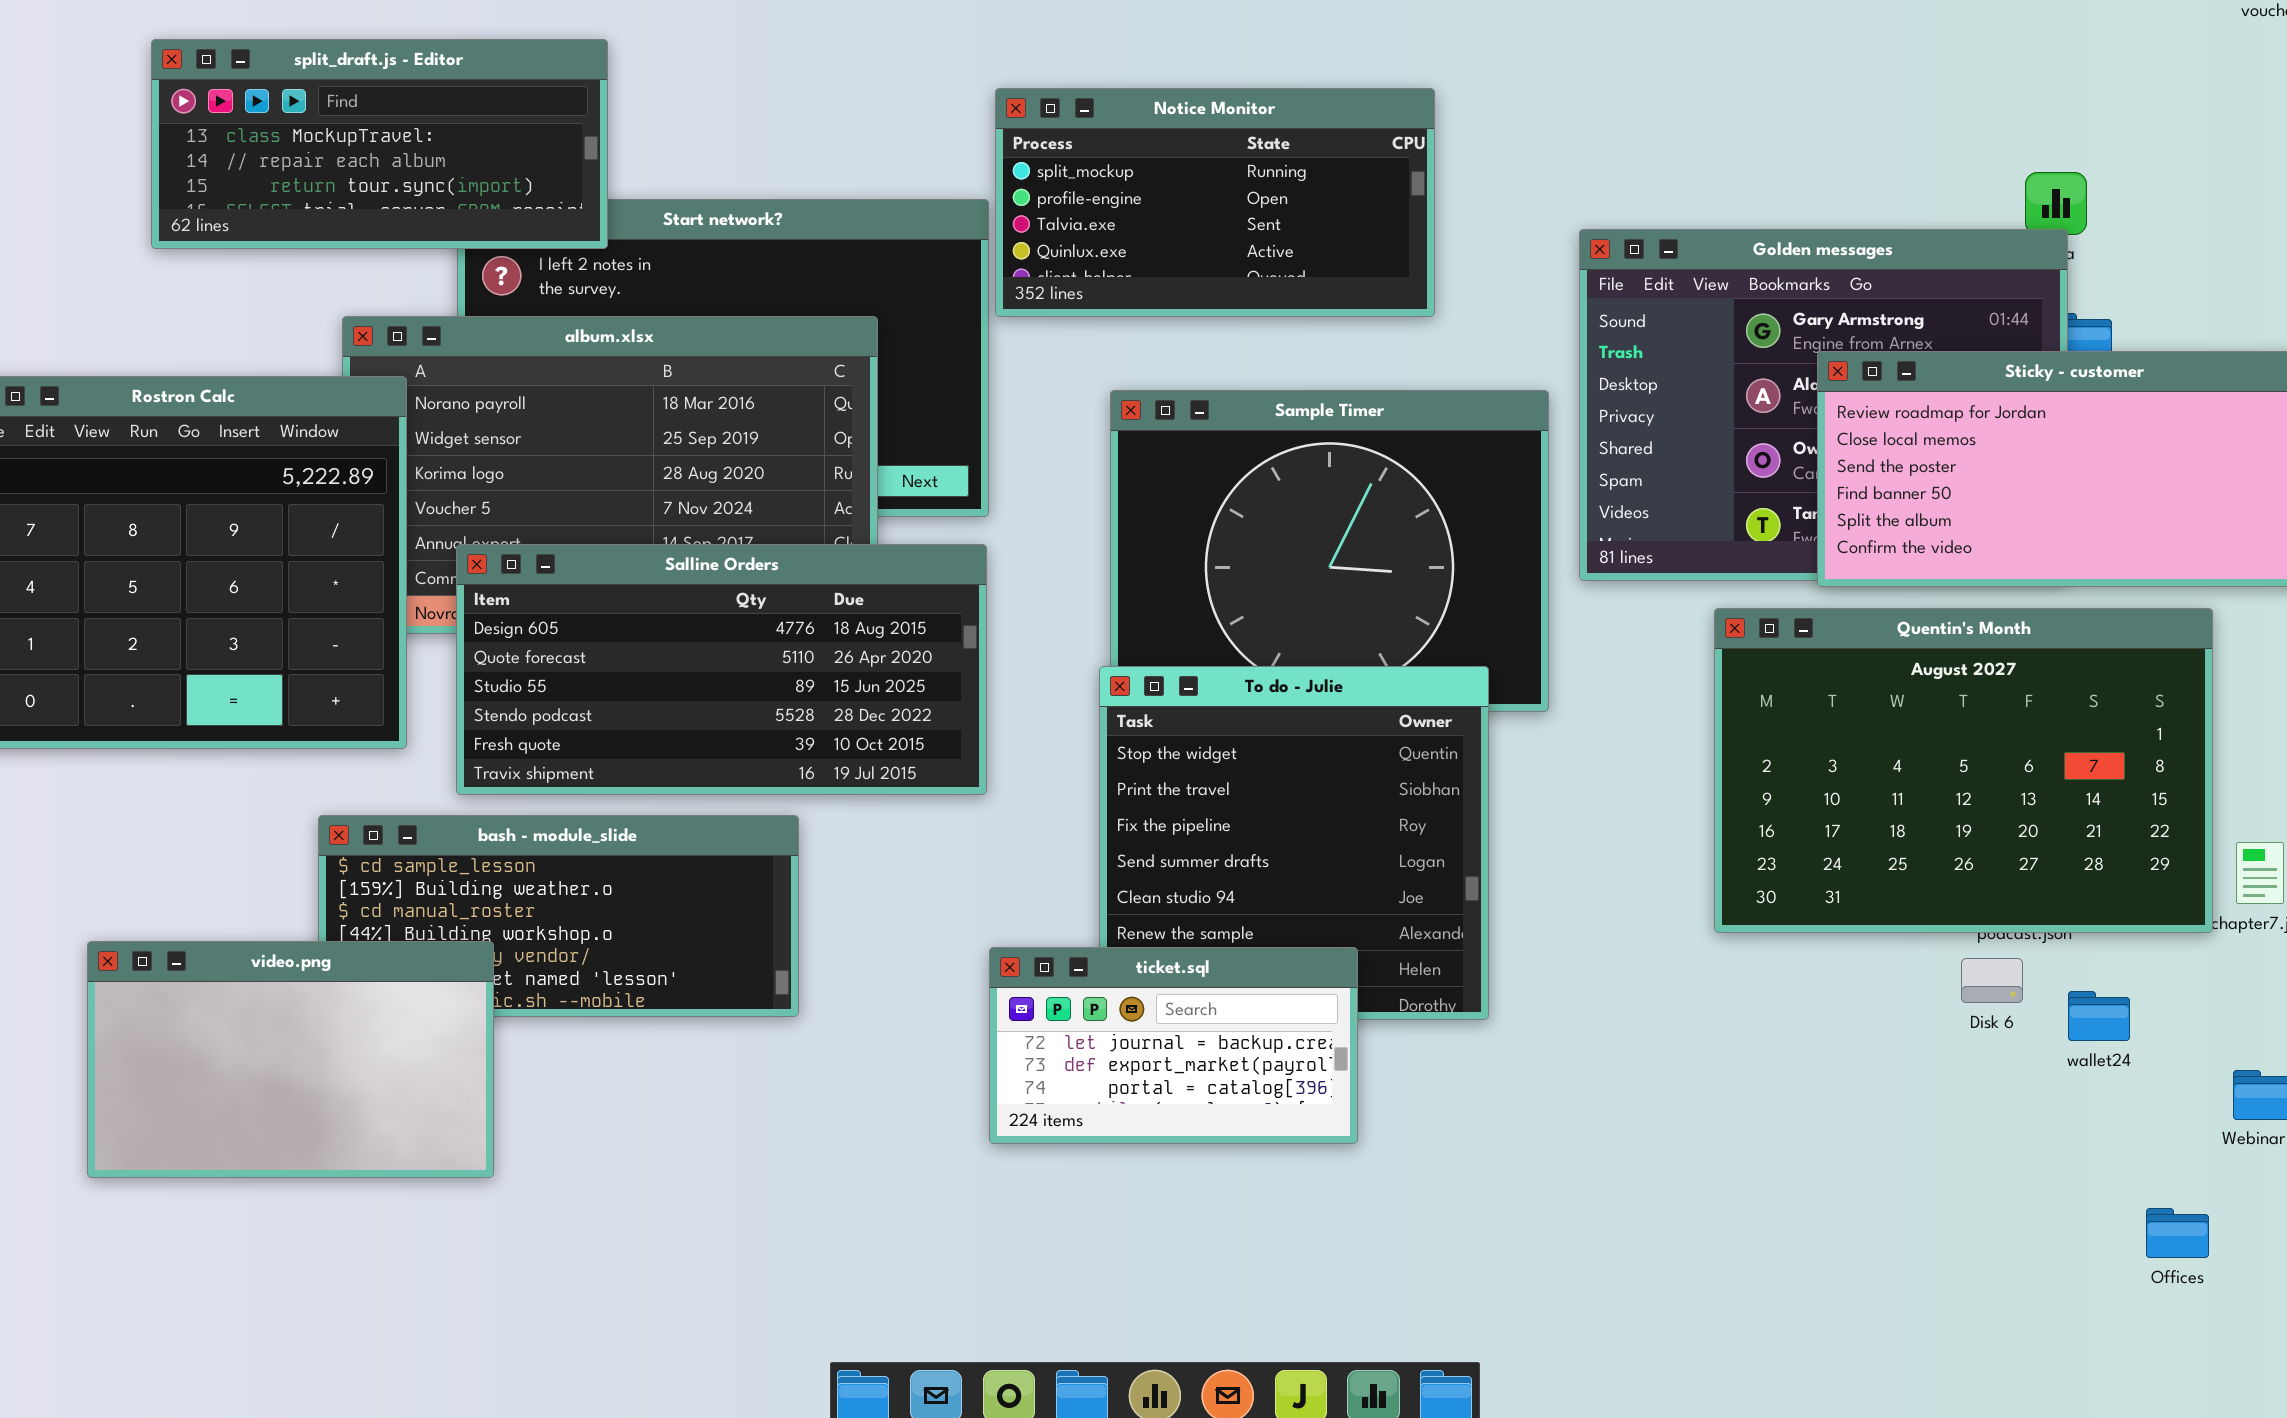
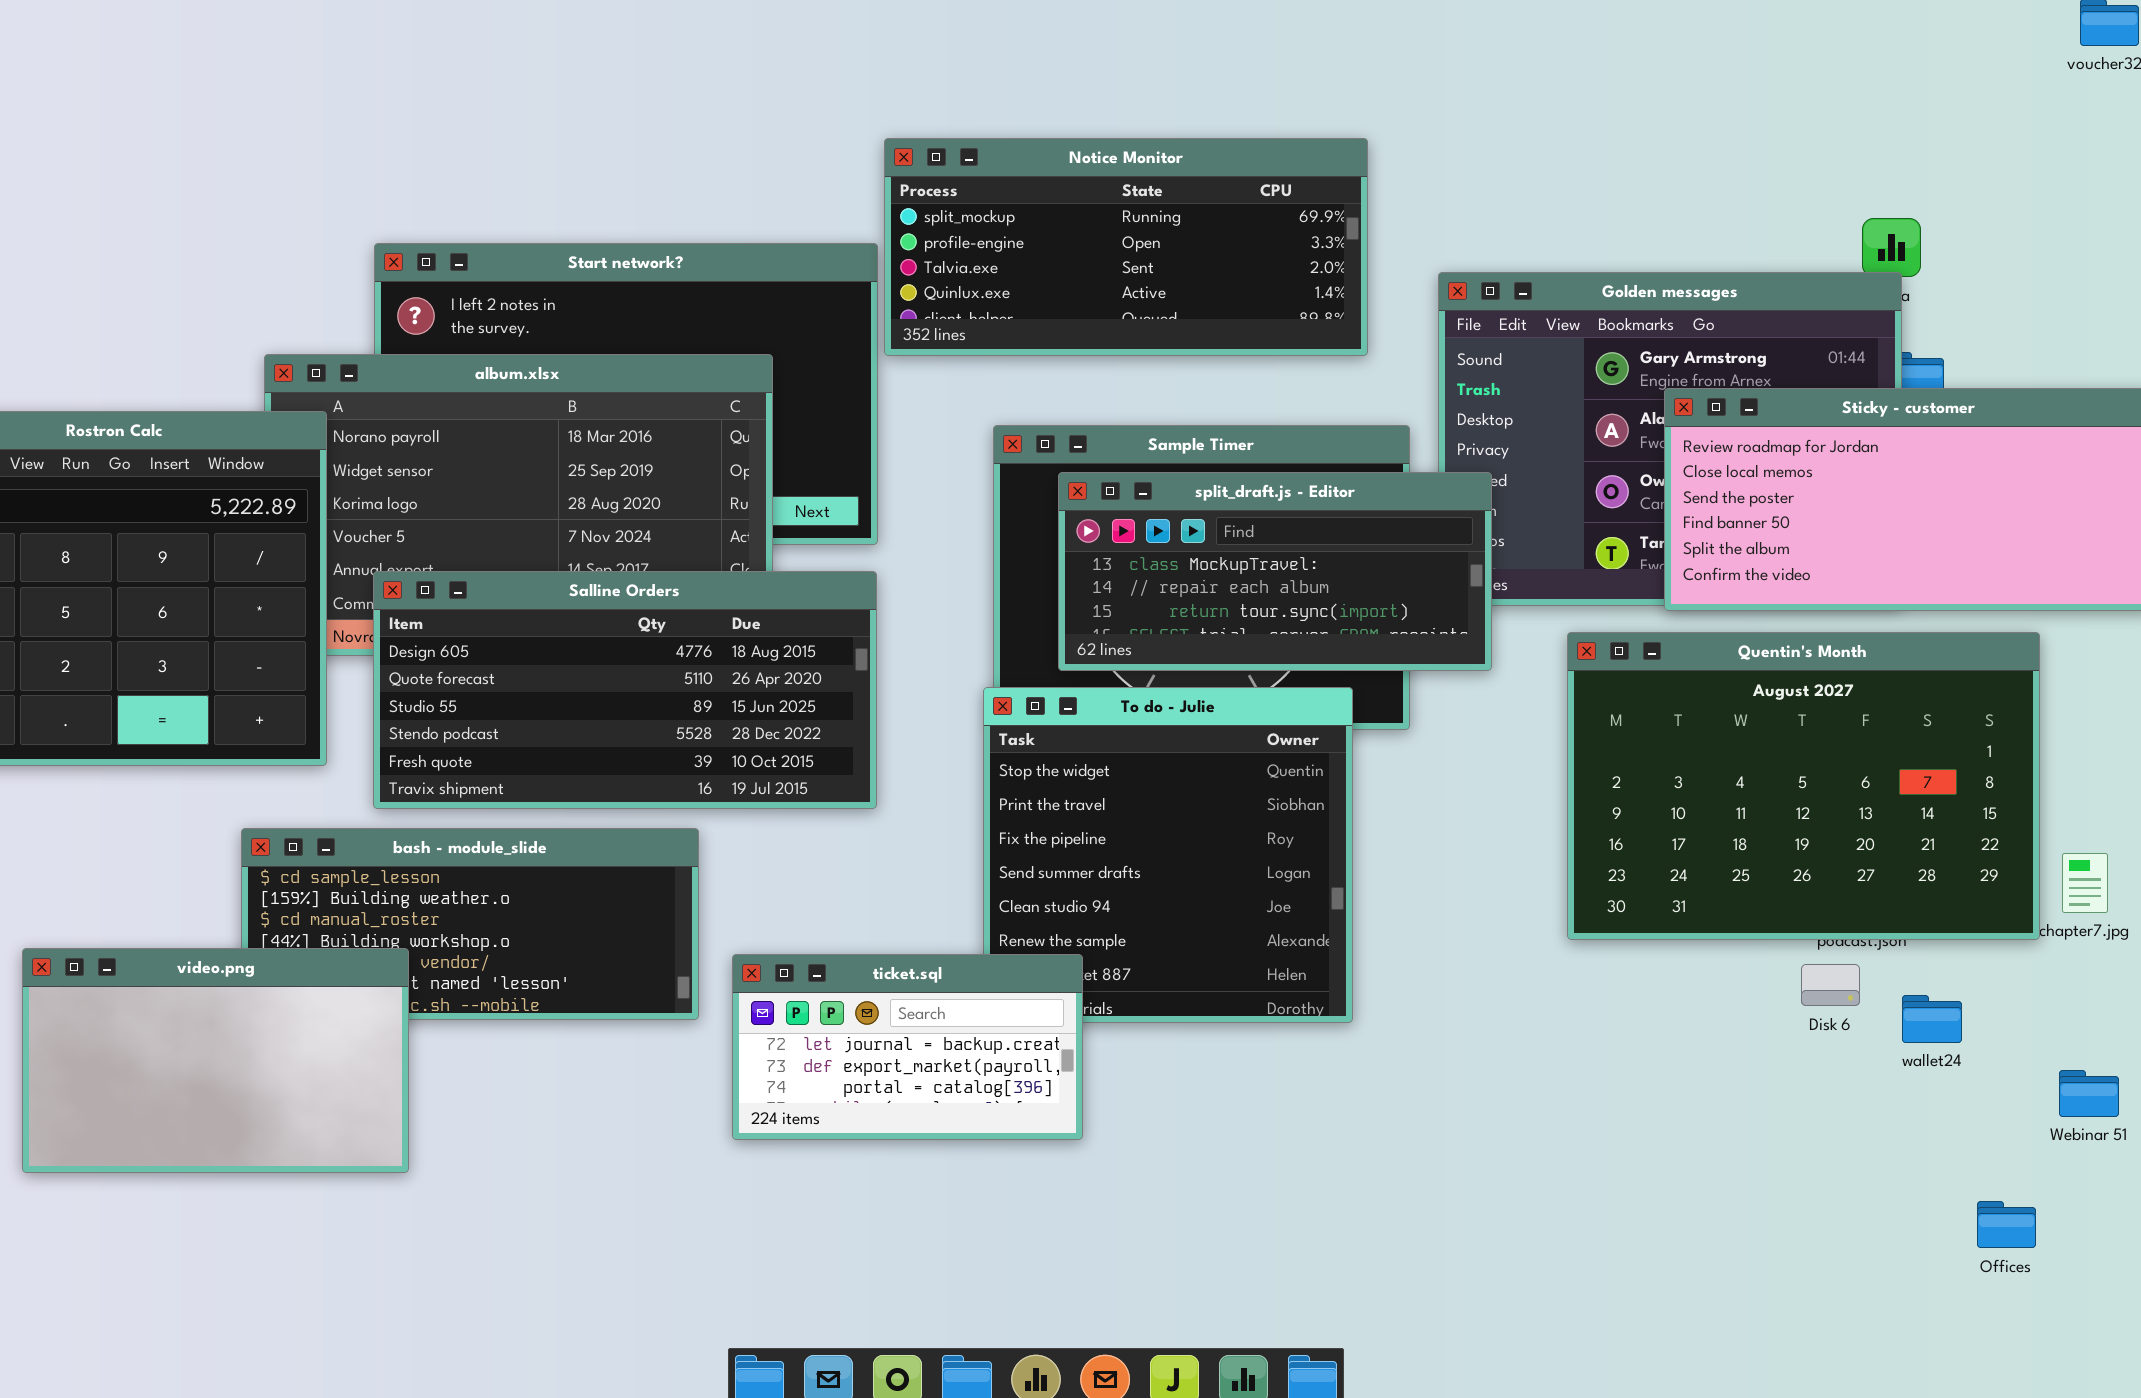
split_draft.js - Editor: [151,39,608,249] -> [1058,472,1492,671], moved
Notice Monitor: [995,88,1435,317] -> [884,138,1368,356], resized
ticket.sql: [989,947,1358,1144] -> [732,954,1083,1140], moved

